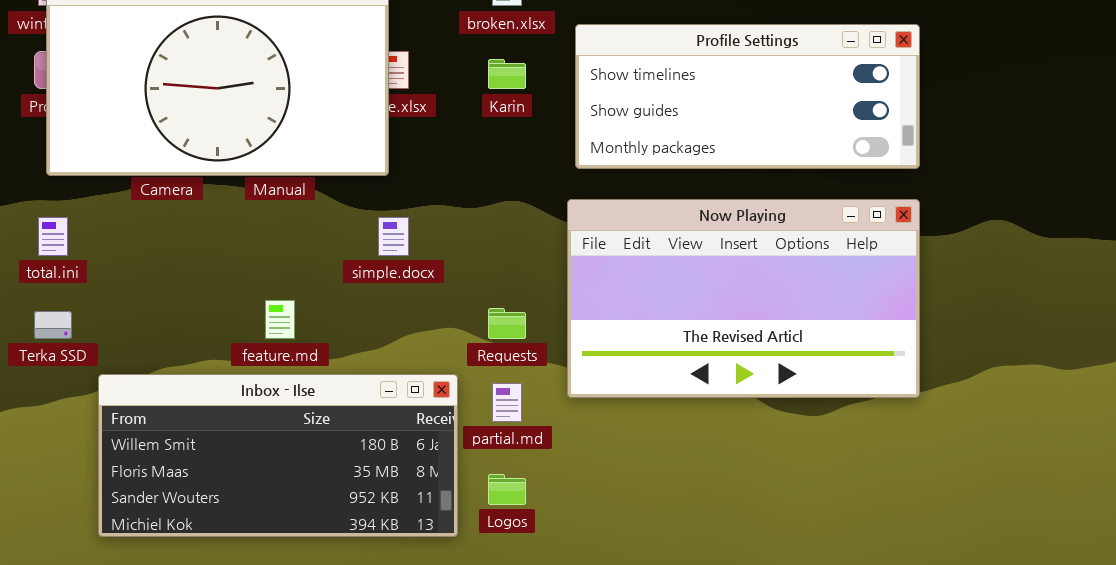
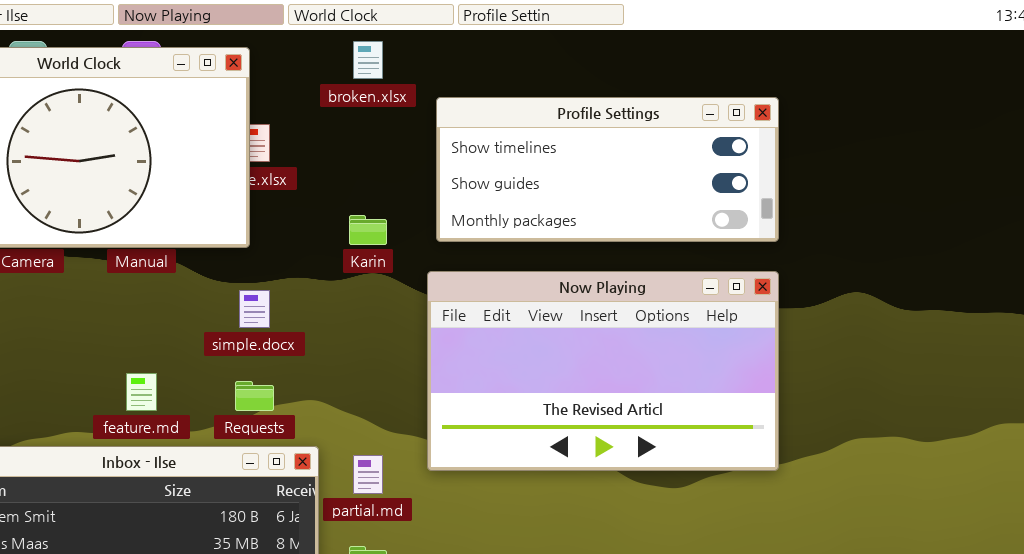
Karin: [488,59,526,89] -> [349,215,387,245], moved
Requests: [488,308,526,339] -> [235,381,274,411], moved

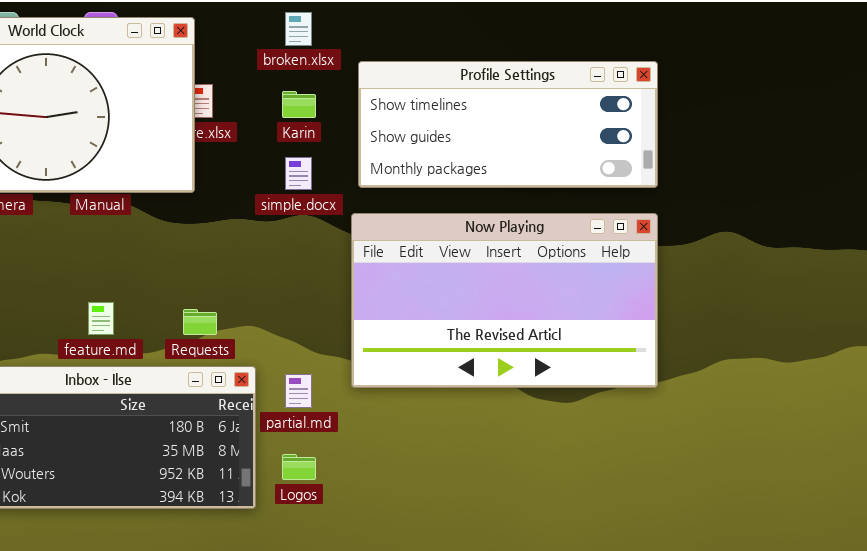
Karin: [349,215,387,245] -> [282,91,316,118], moved
simple.docx: [239,290,270,328] -> [285,157,312,190], moved

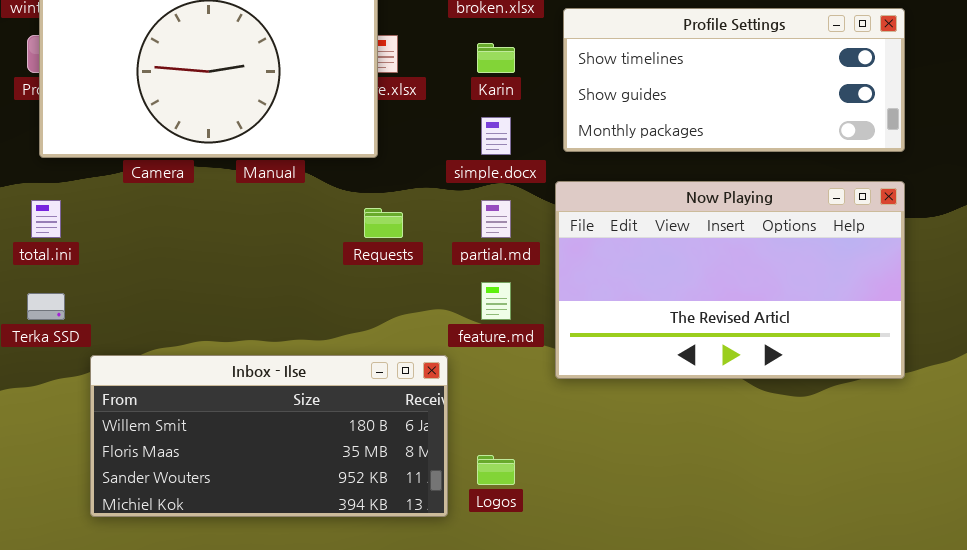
feature.md: [88,302,114,335] -> [481,282,511,320], moved
Requests: [183,309,217,335] -> [364,208,403,238], moved
partial.md: [285,374,312,408] -> [481,200,511,238], moved

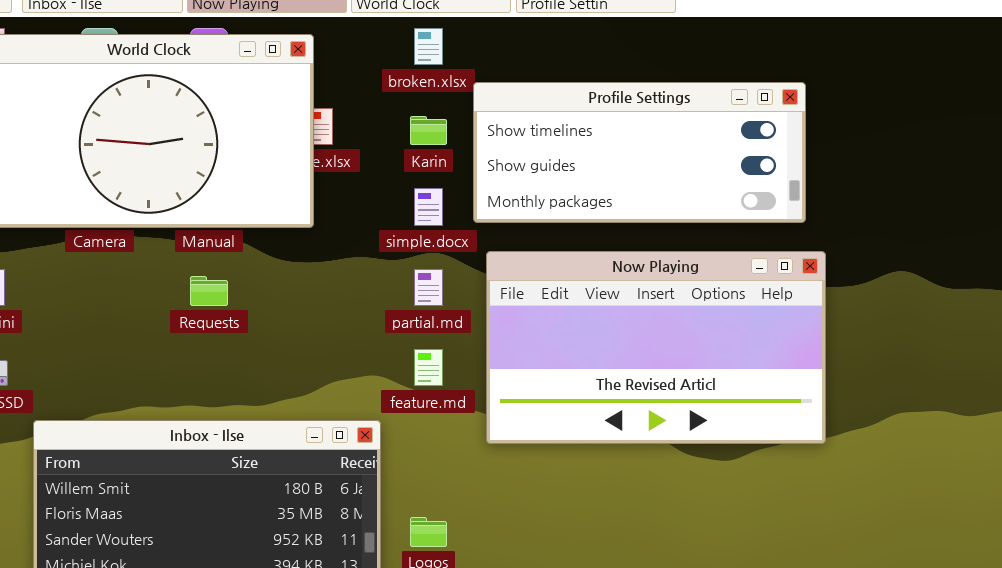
Profile Settings: [563,8,905,152] -> [473,82,806,223], moved
Requests: [364,208,403,238] -> [190,276,228,306], moved

